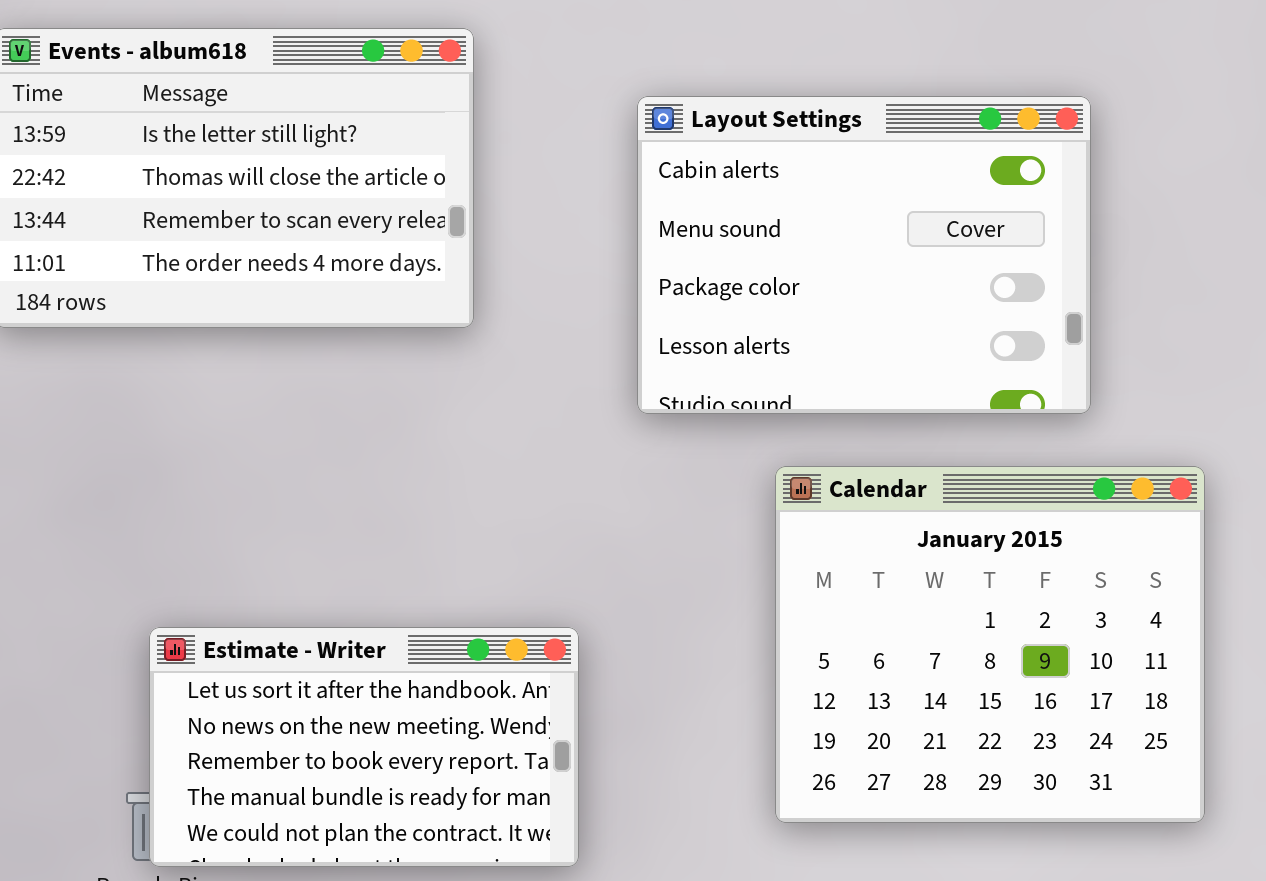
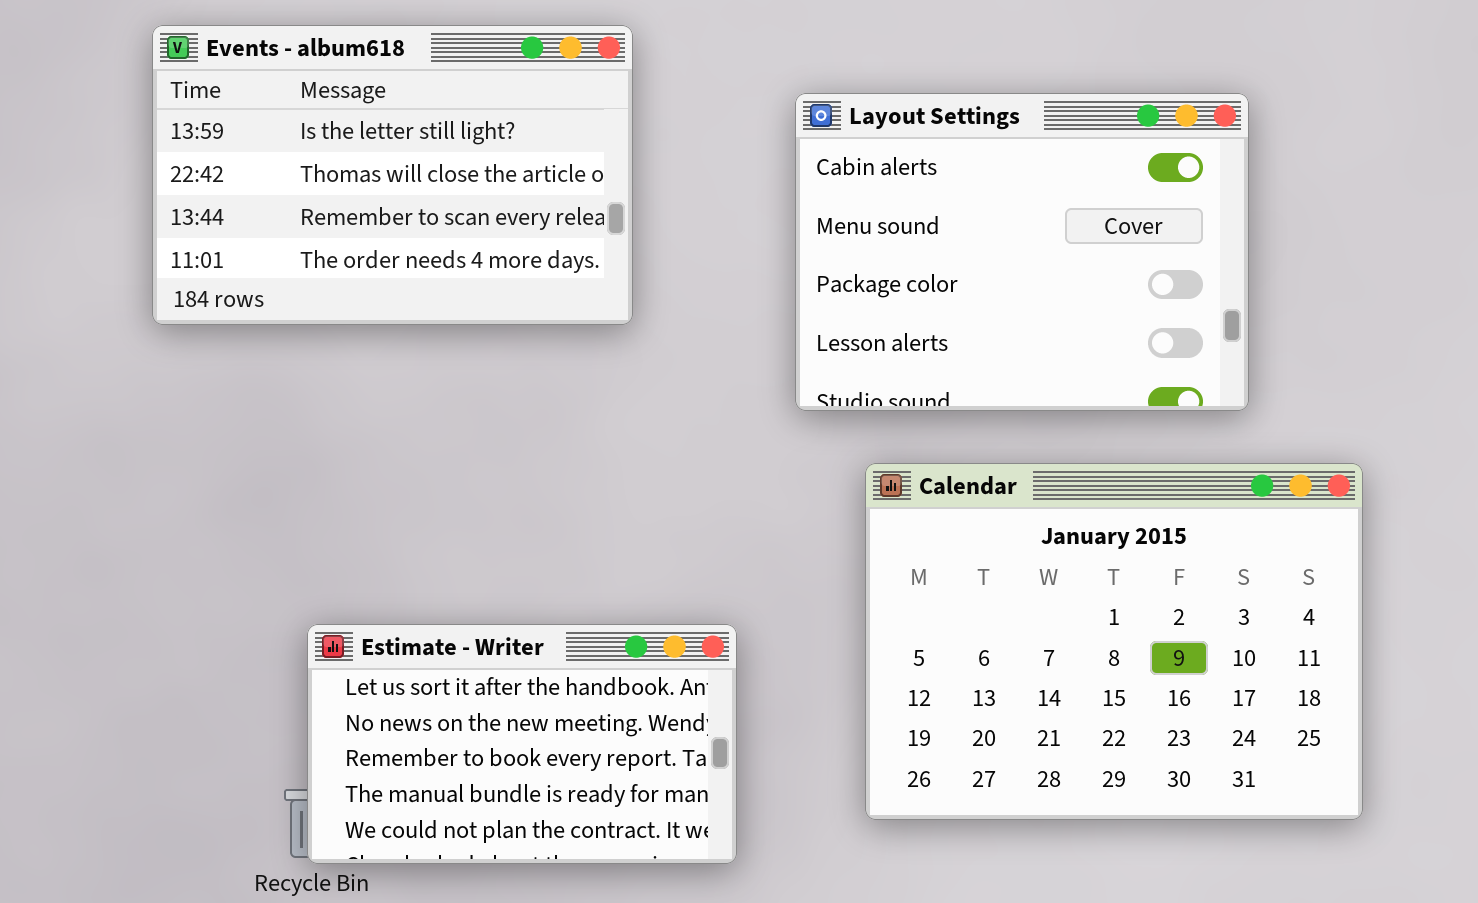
Calendar: [775,466,1205,823] -> [865,463,1363,820], resized

